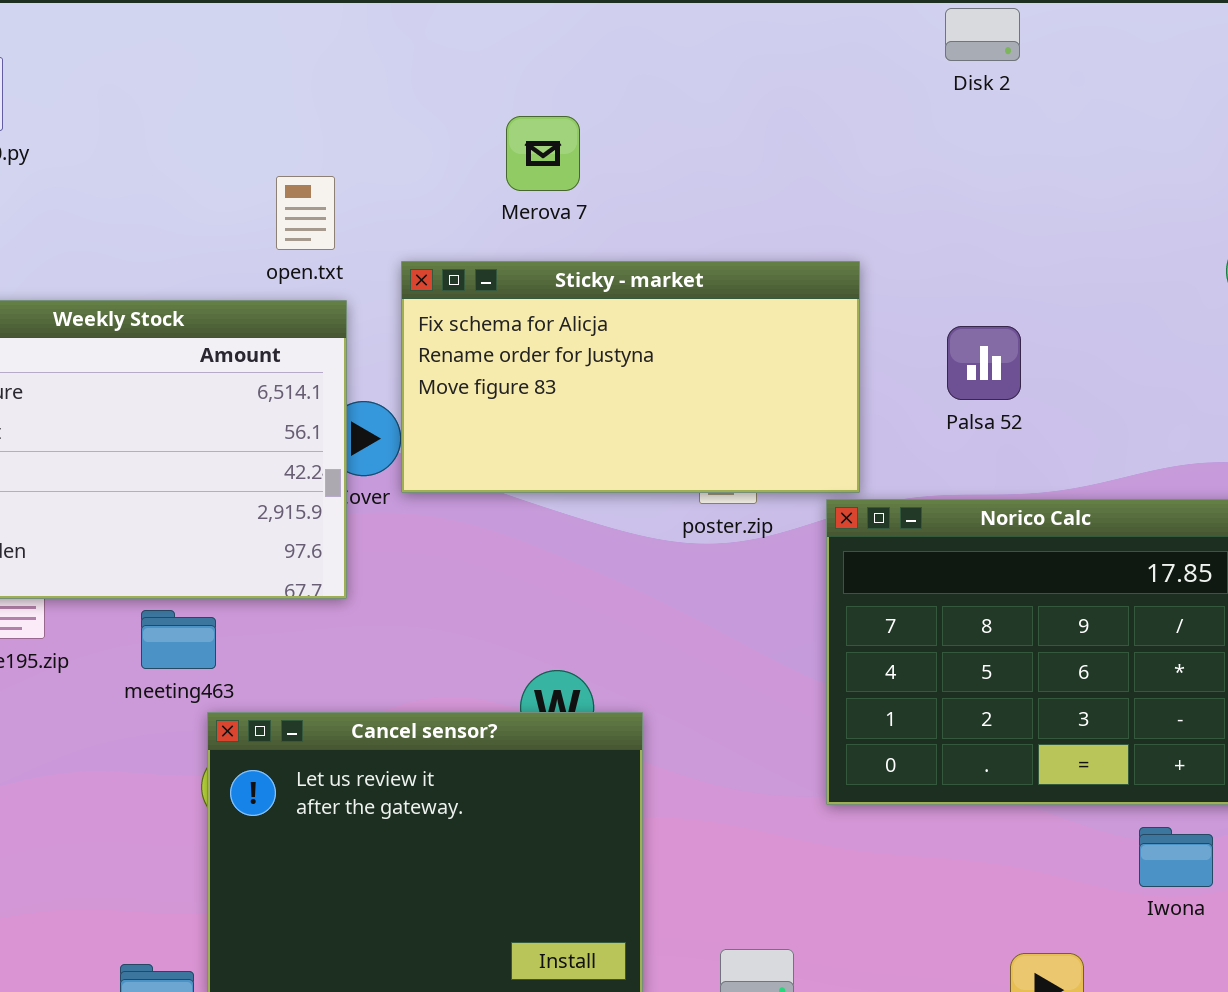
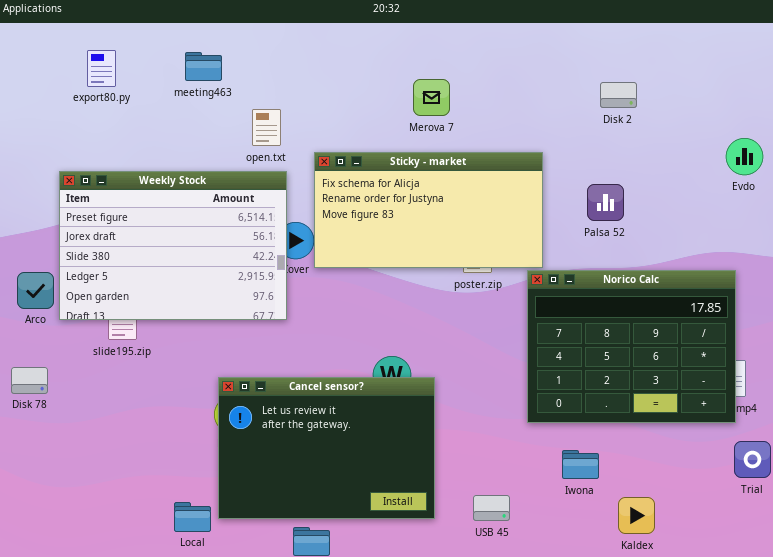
Disk 2: [945,8,1020,61] -> [600,82,637,108], moved
Merova 7: [506,116,580,191] -> [413,79,450,116], moved
meeting463: [141,610,216,669] -> [185,52,222,81], moved
Iwona: [1139,827,1213,887] -> [562,450,599,479], moved

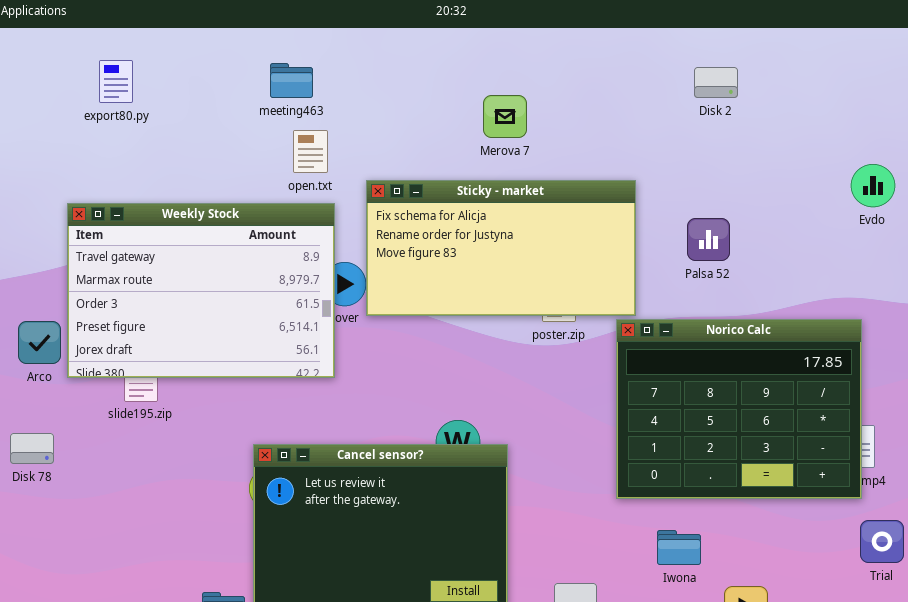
meeting463: [185,52,222,81] -> [270,63,313,98], moved
Disk 2: [600,82,637,108] -> [694,67,738,98], moved
Weekly Stock: [59,171,287,320] -> [67,203,335,378], scrolled up 3 rows

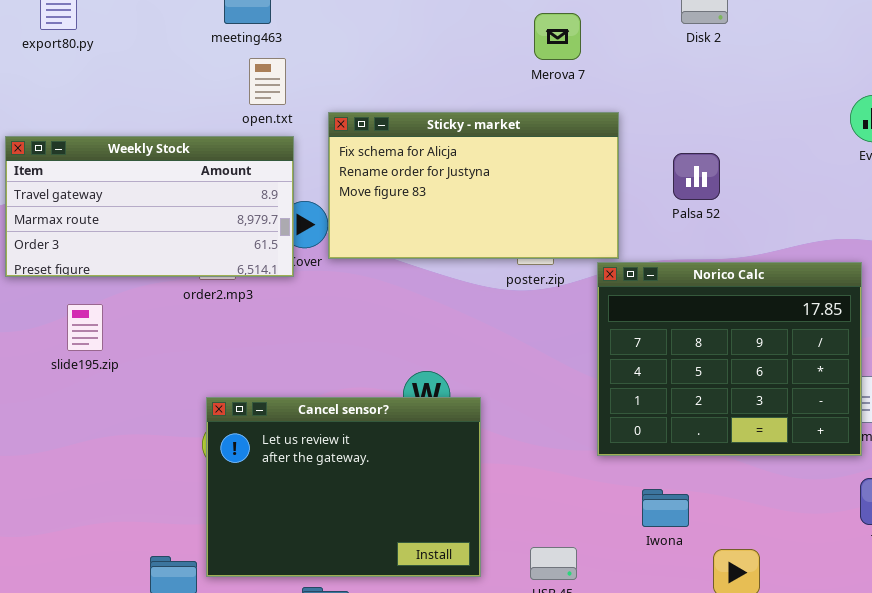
Merova 7: [483,95,527,138] -> [534,13,581,60], moved
Weekly Stock: [67,203,335,378] -> [5,136,294,277], resized

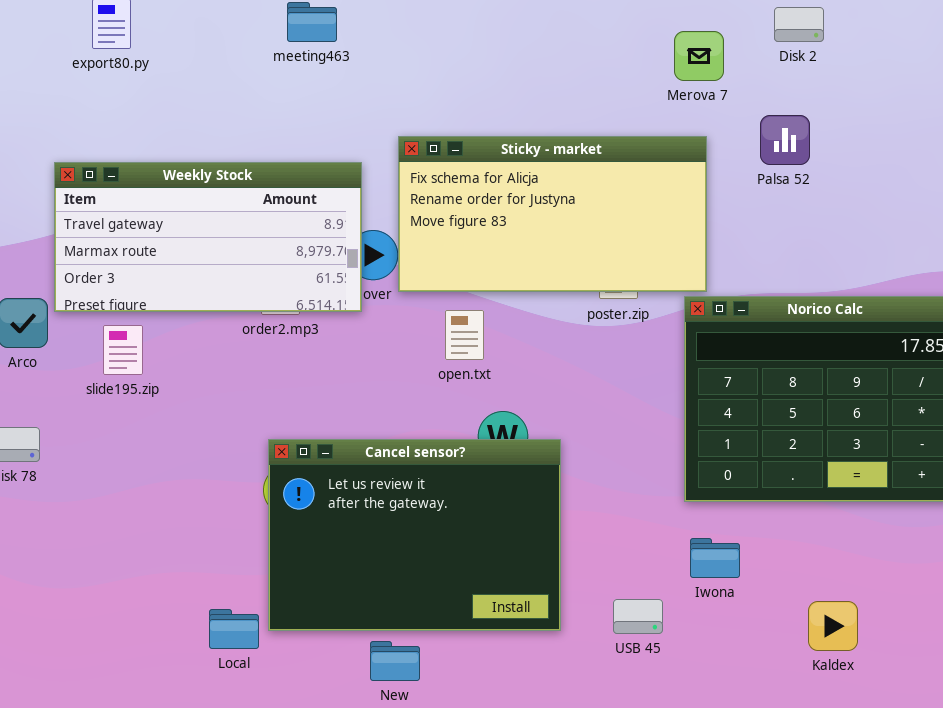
Merova 7: [534,13,581,60] -> [674,31,724,81], moved
open.txt: [249,58,286,105] -> [445,310,484,360], moved
Palsa 52: [673,153,720,200] -> [760,115,810,165], moved
slide195.zip: [67,304,103,351] -> [103,325,143,375], moved
Iwona: [642,489,689,527] -> [690,538,740,578], moved

